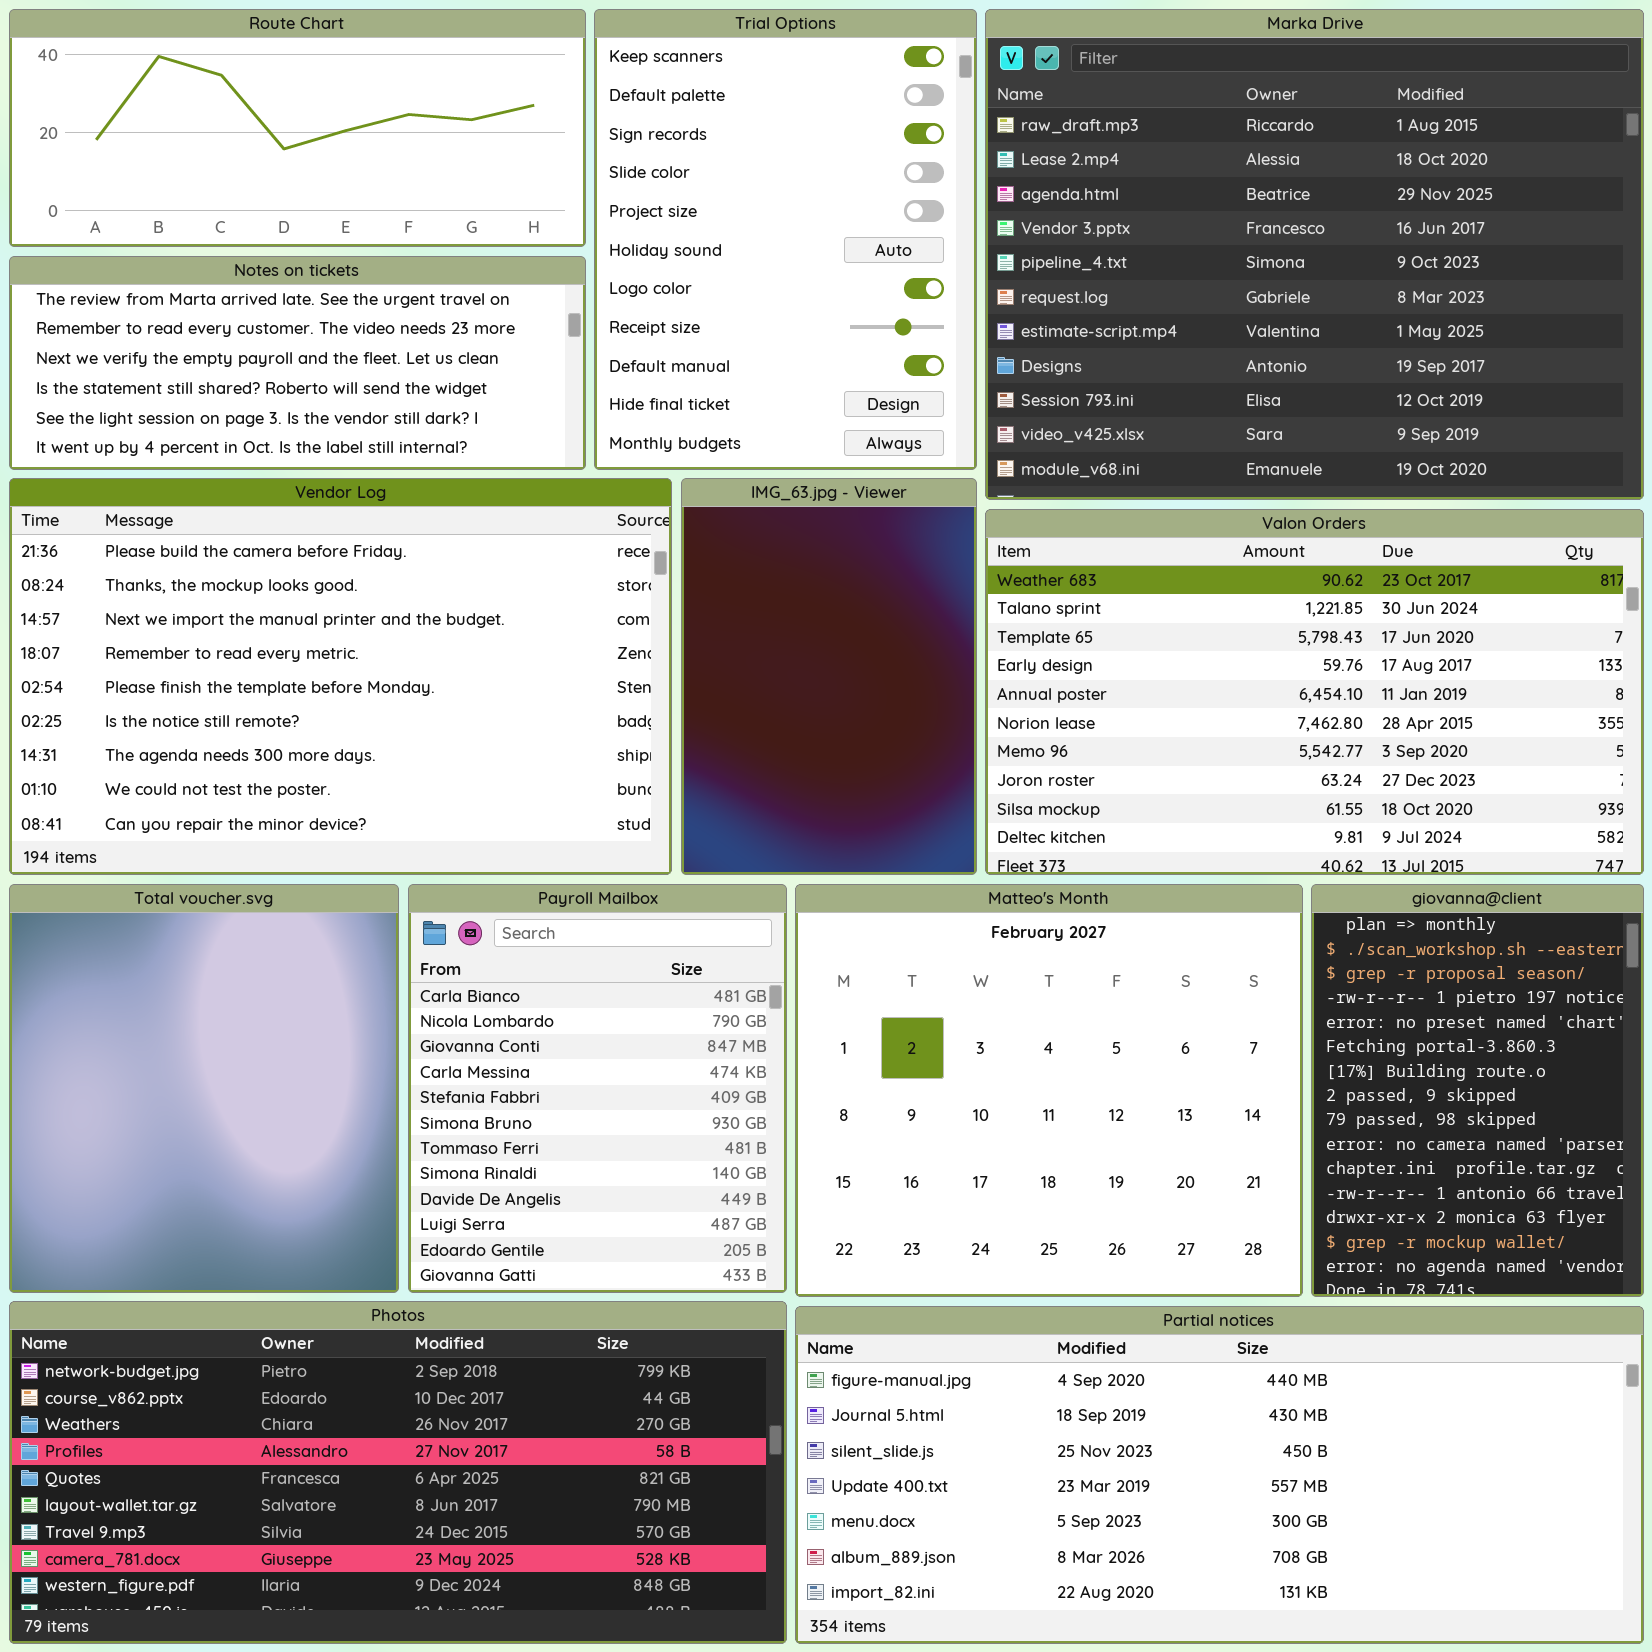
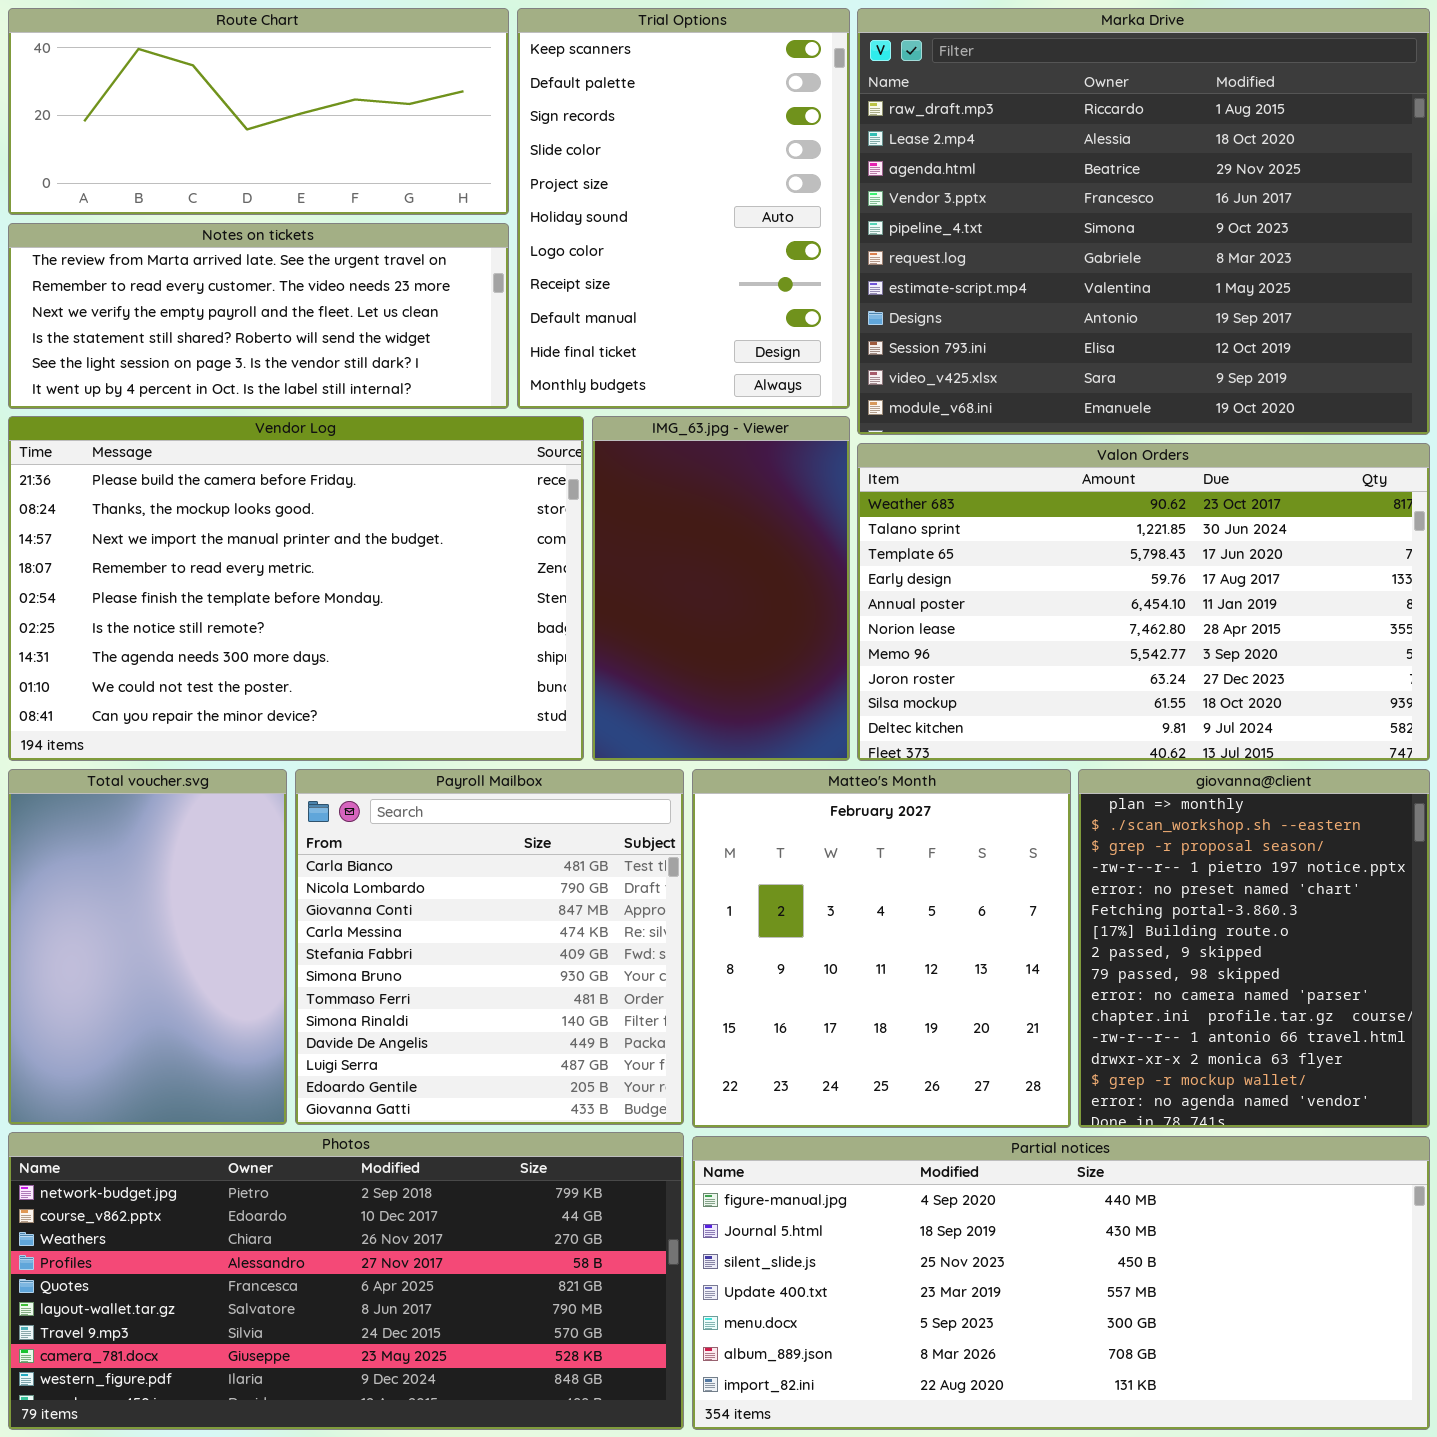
Total voucher.svg: [9,884,399,1293] -> [8,769,287,1125], resized
Payroll Mailbox: [408,884,787,1293] -> [295,769,684,1125], resized
Matteo's Month: [795,884,1303,1297] -> [692,769,1071,1128], resized
giovanna@client: [1311,884,1644,1297] -> [1078,769,1430,1128], resized

